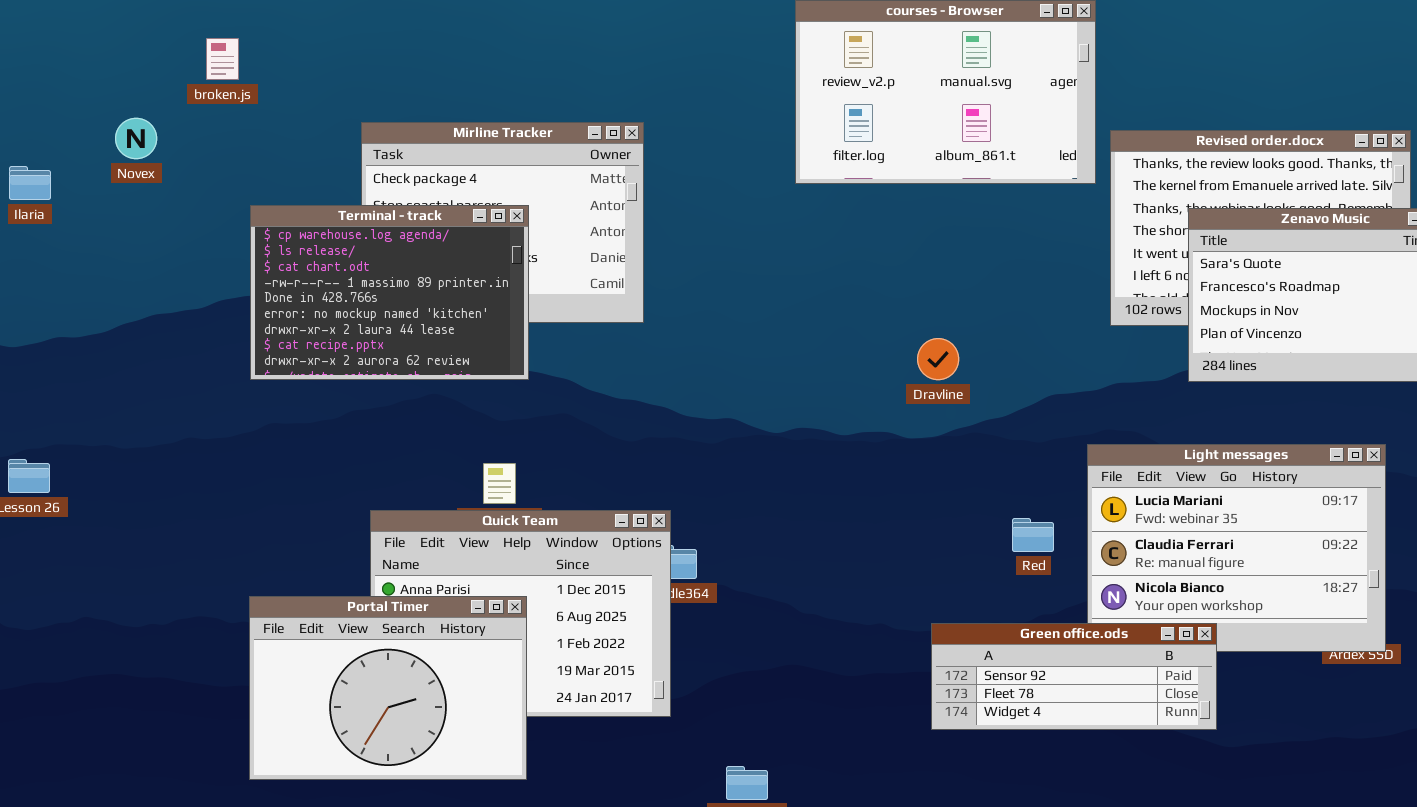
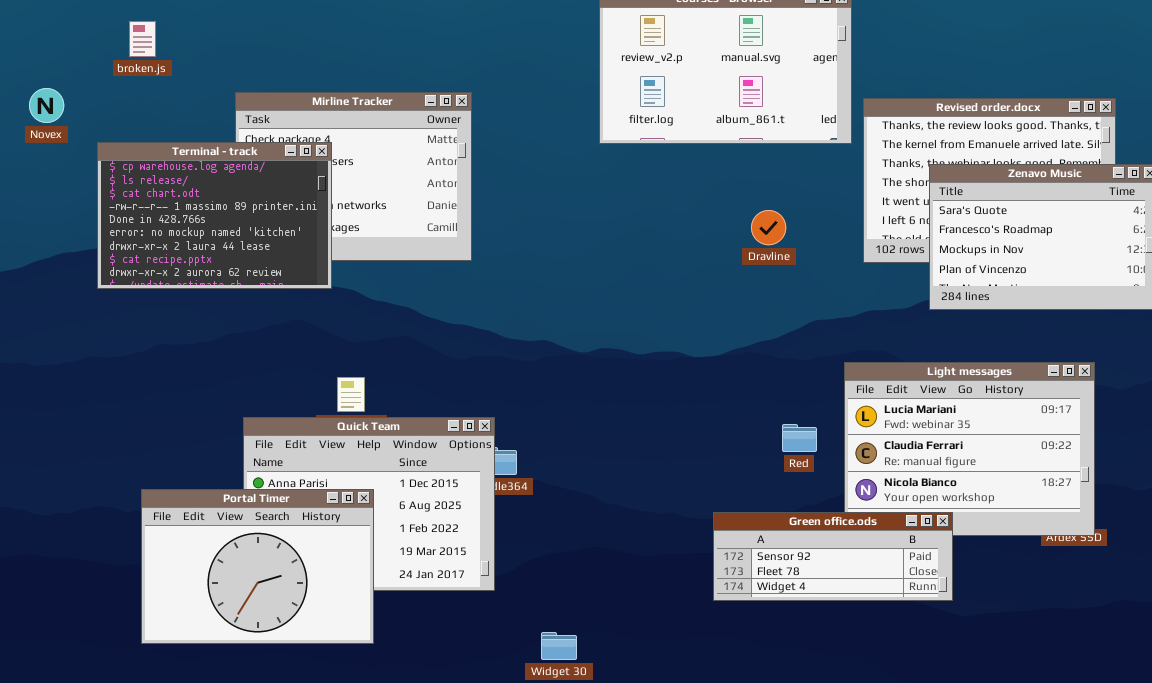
broken.js: [206,38,239,80] -> [129,21,156,57], moved
Terminal - track: [250,205,529,380] -> [97,142,332,289], moved
Dravline: [917,338,959,380] -> [751,210,786,245], moved

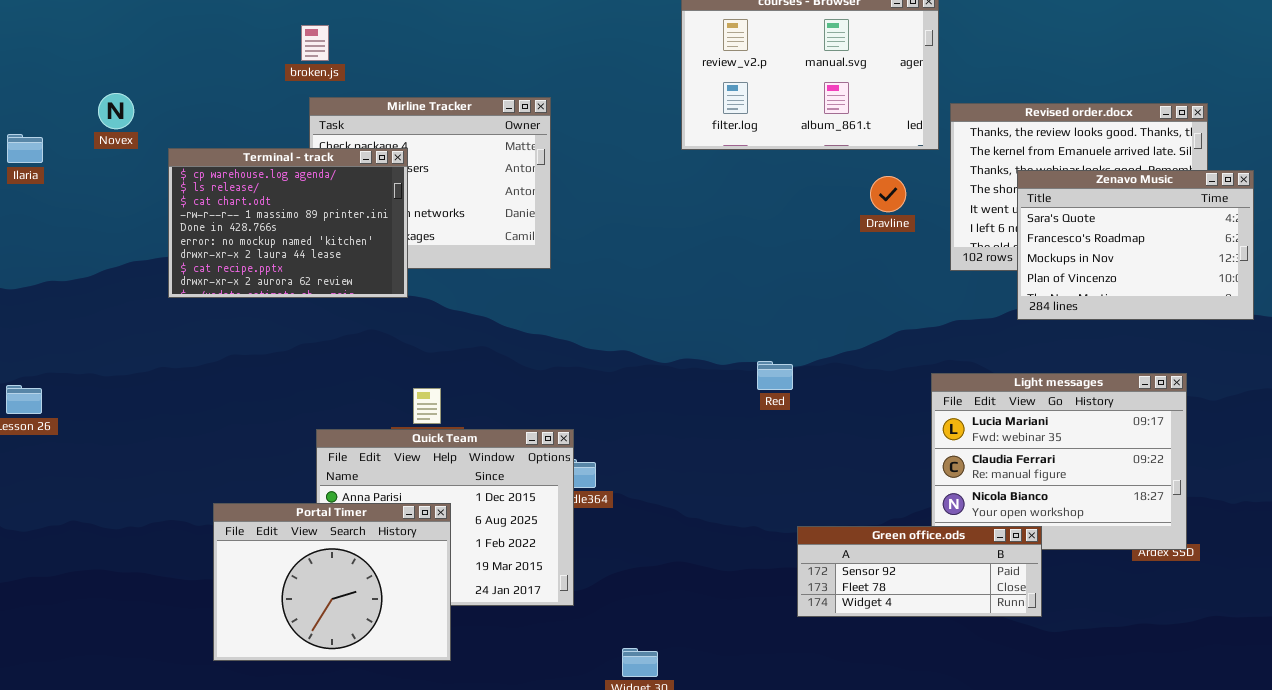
broken.js: [129,21,156,57] -> [301,25,329,61], moved
Dravline: [751,210,786,245] -> [870,176,906,212], moved
Red: [782,424,817,452] -> [757,361,793,390], moved

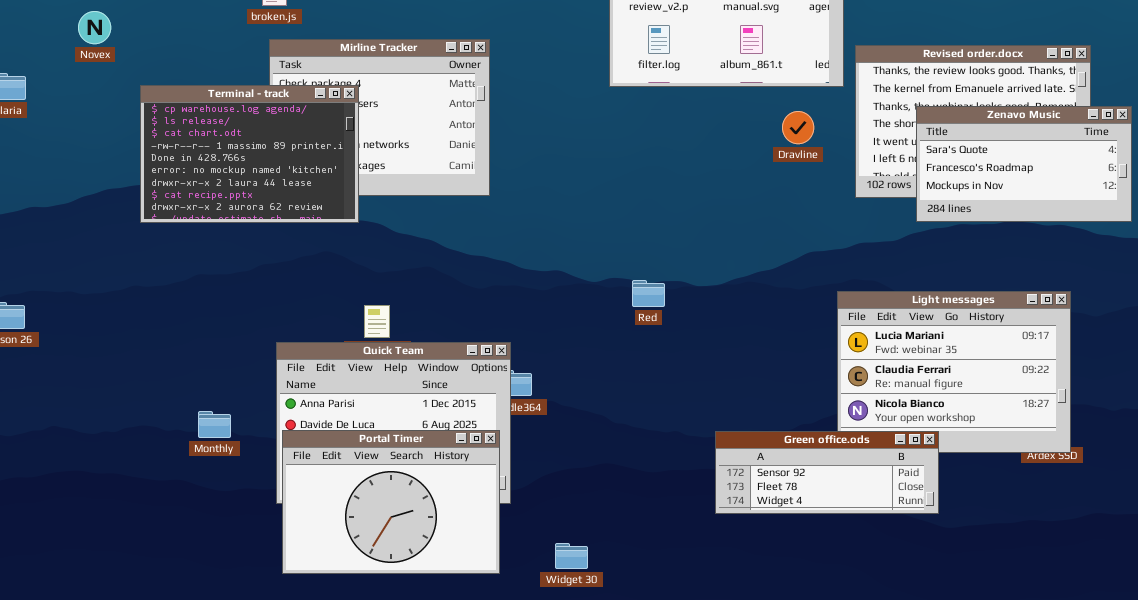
Novex: [98,93,134,129] -> [78,11,111,44], moved
Zenavo Music: [1017,170,1254,320] -> [916,106,1132,222], resized
Red: [757,361,793,390] -> [632,280,665,307], moved
Portal Timer: [213,503,451,661] -> [282,430,500,574], moved

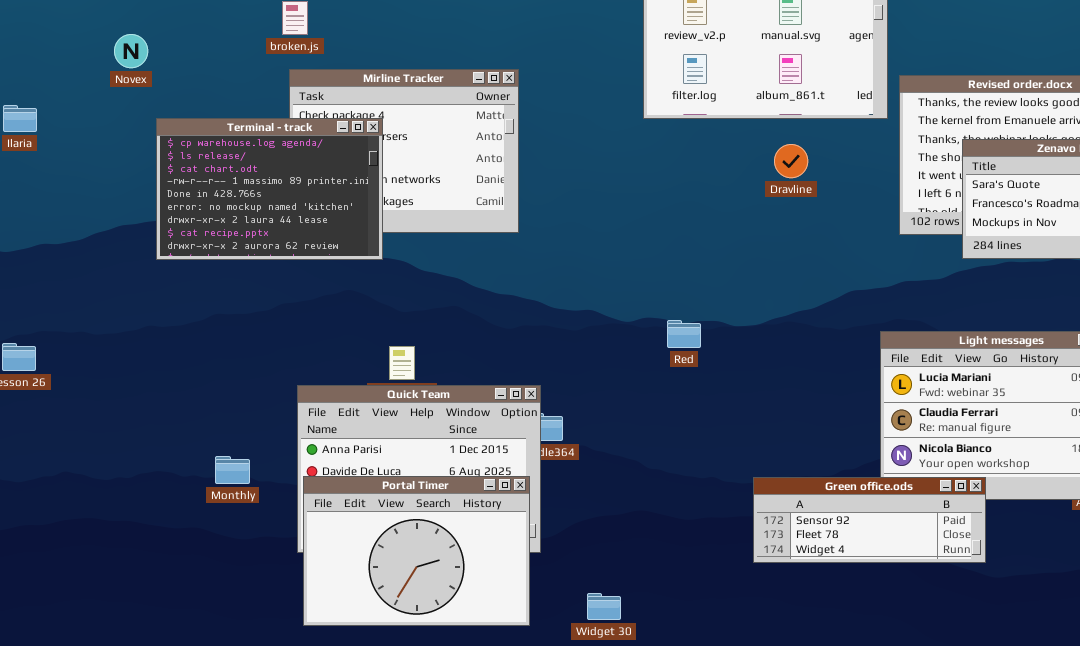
Novex: [78,11,111,44] -> [114,34,148,68], moved
Dravline: [782,111,814,144] -> [774,144,808,178], moved

